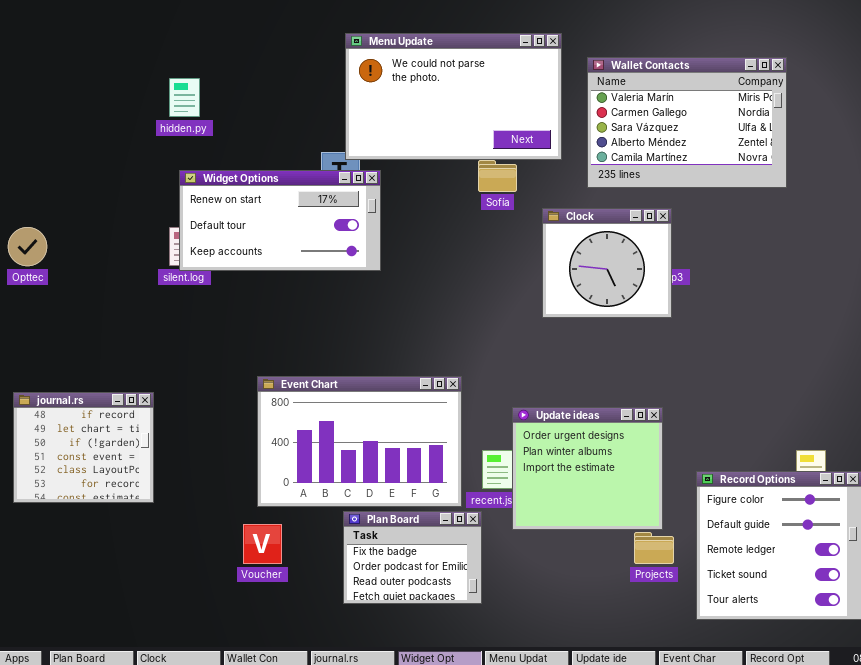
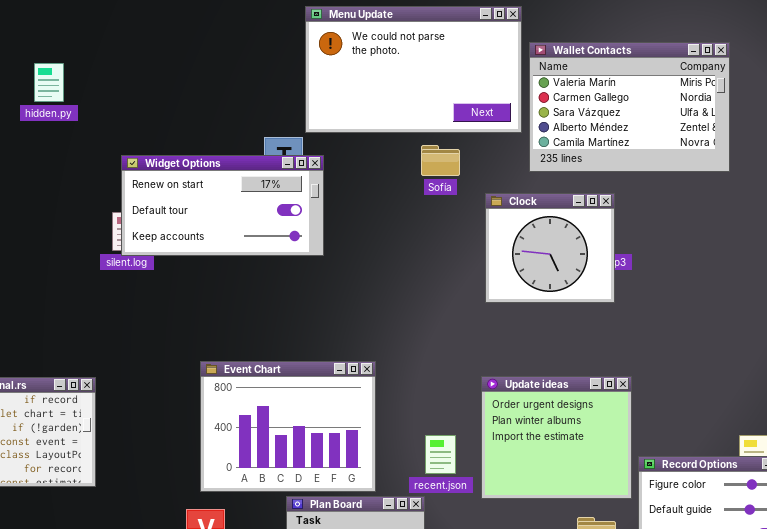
Menu Update: [345,33,562,160] -> [305,6,522,133], moved
hidden.py: [169,78,200,117] -> [34,63,64,102], moved
Event Chart: [257,376,462,507] -> [200,361,376,492], resized
Update ideas: [512,407,663,530] -> [481,376,632,499], moved

